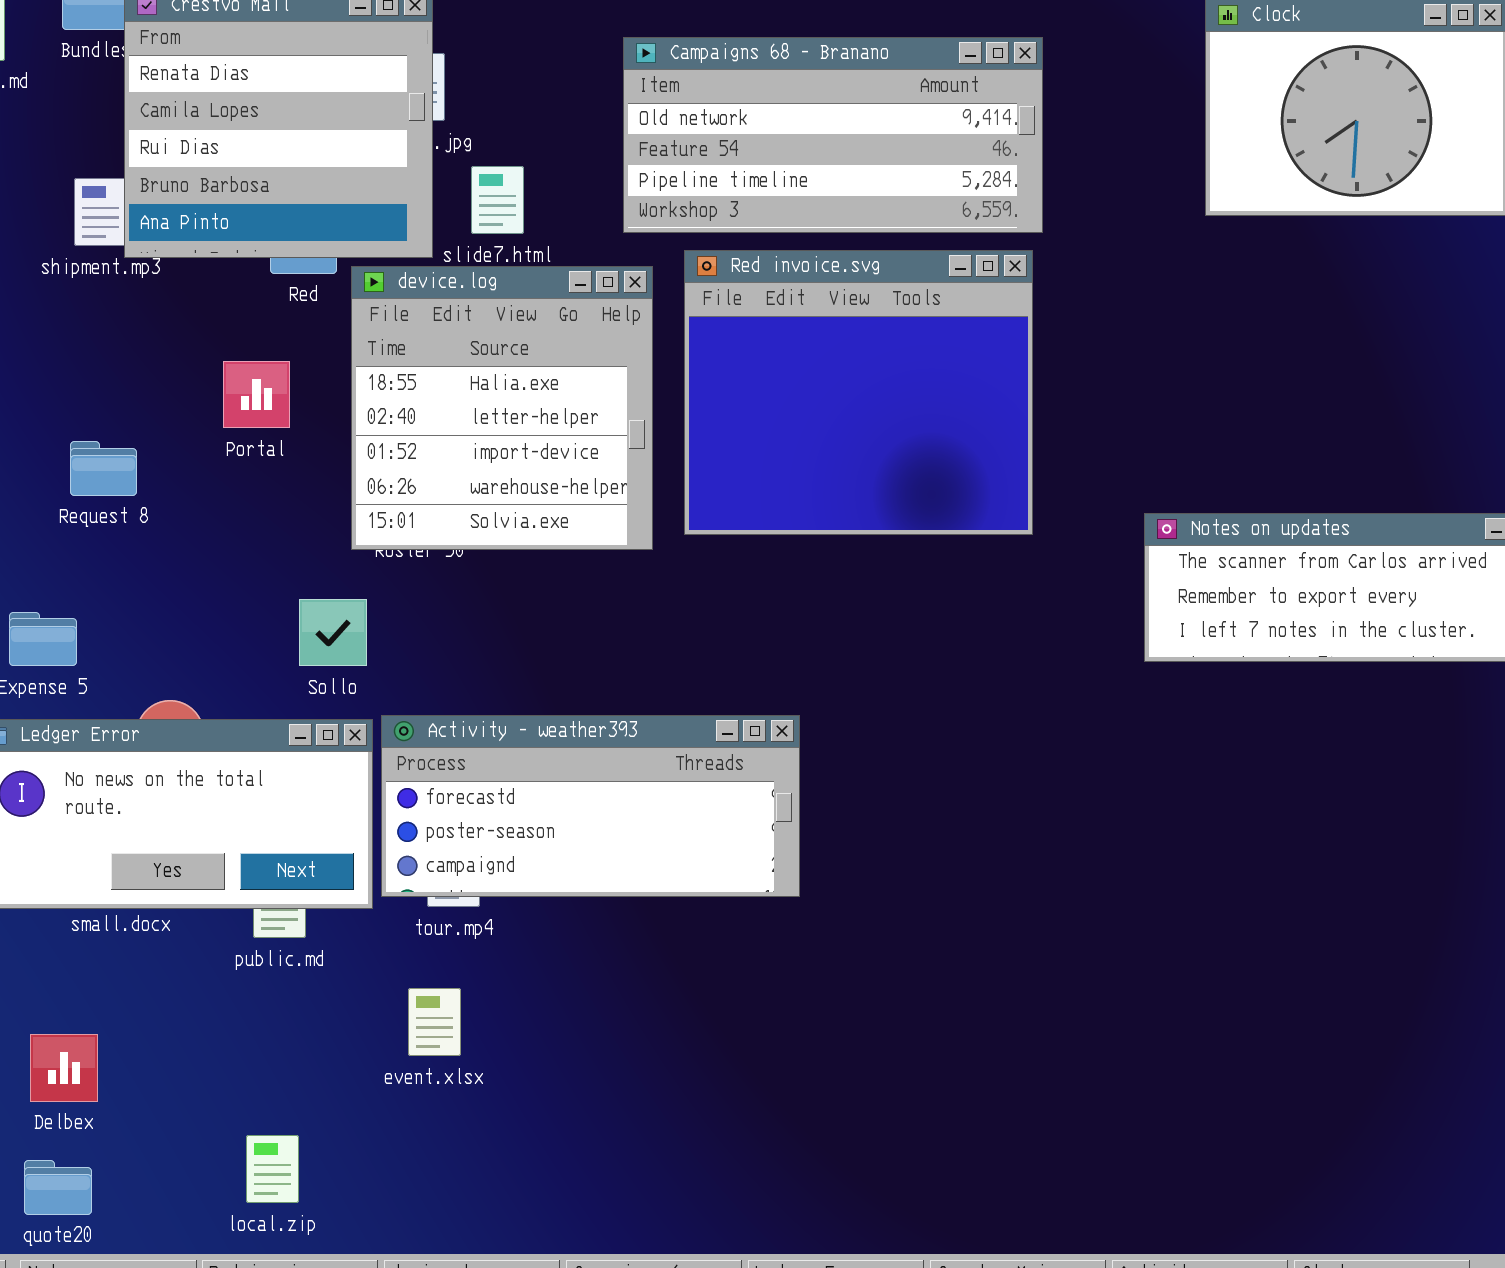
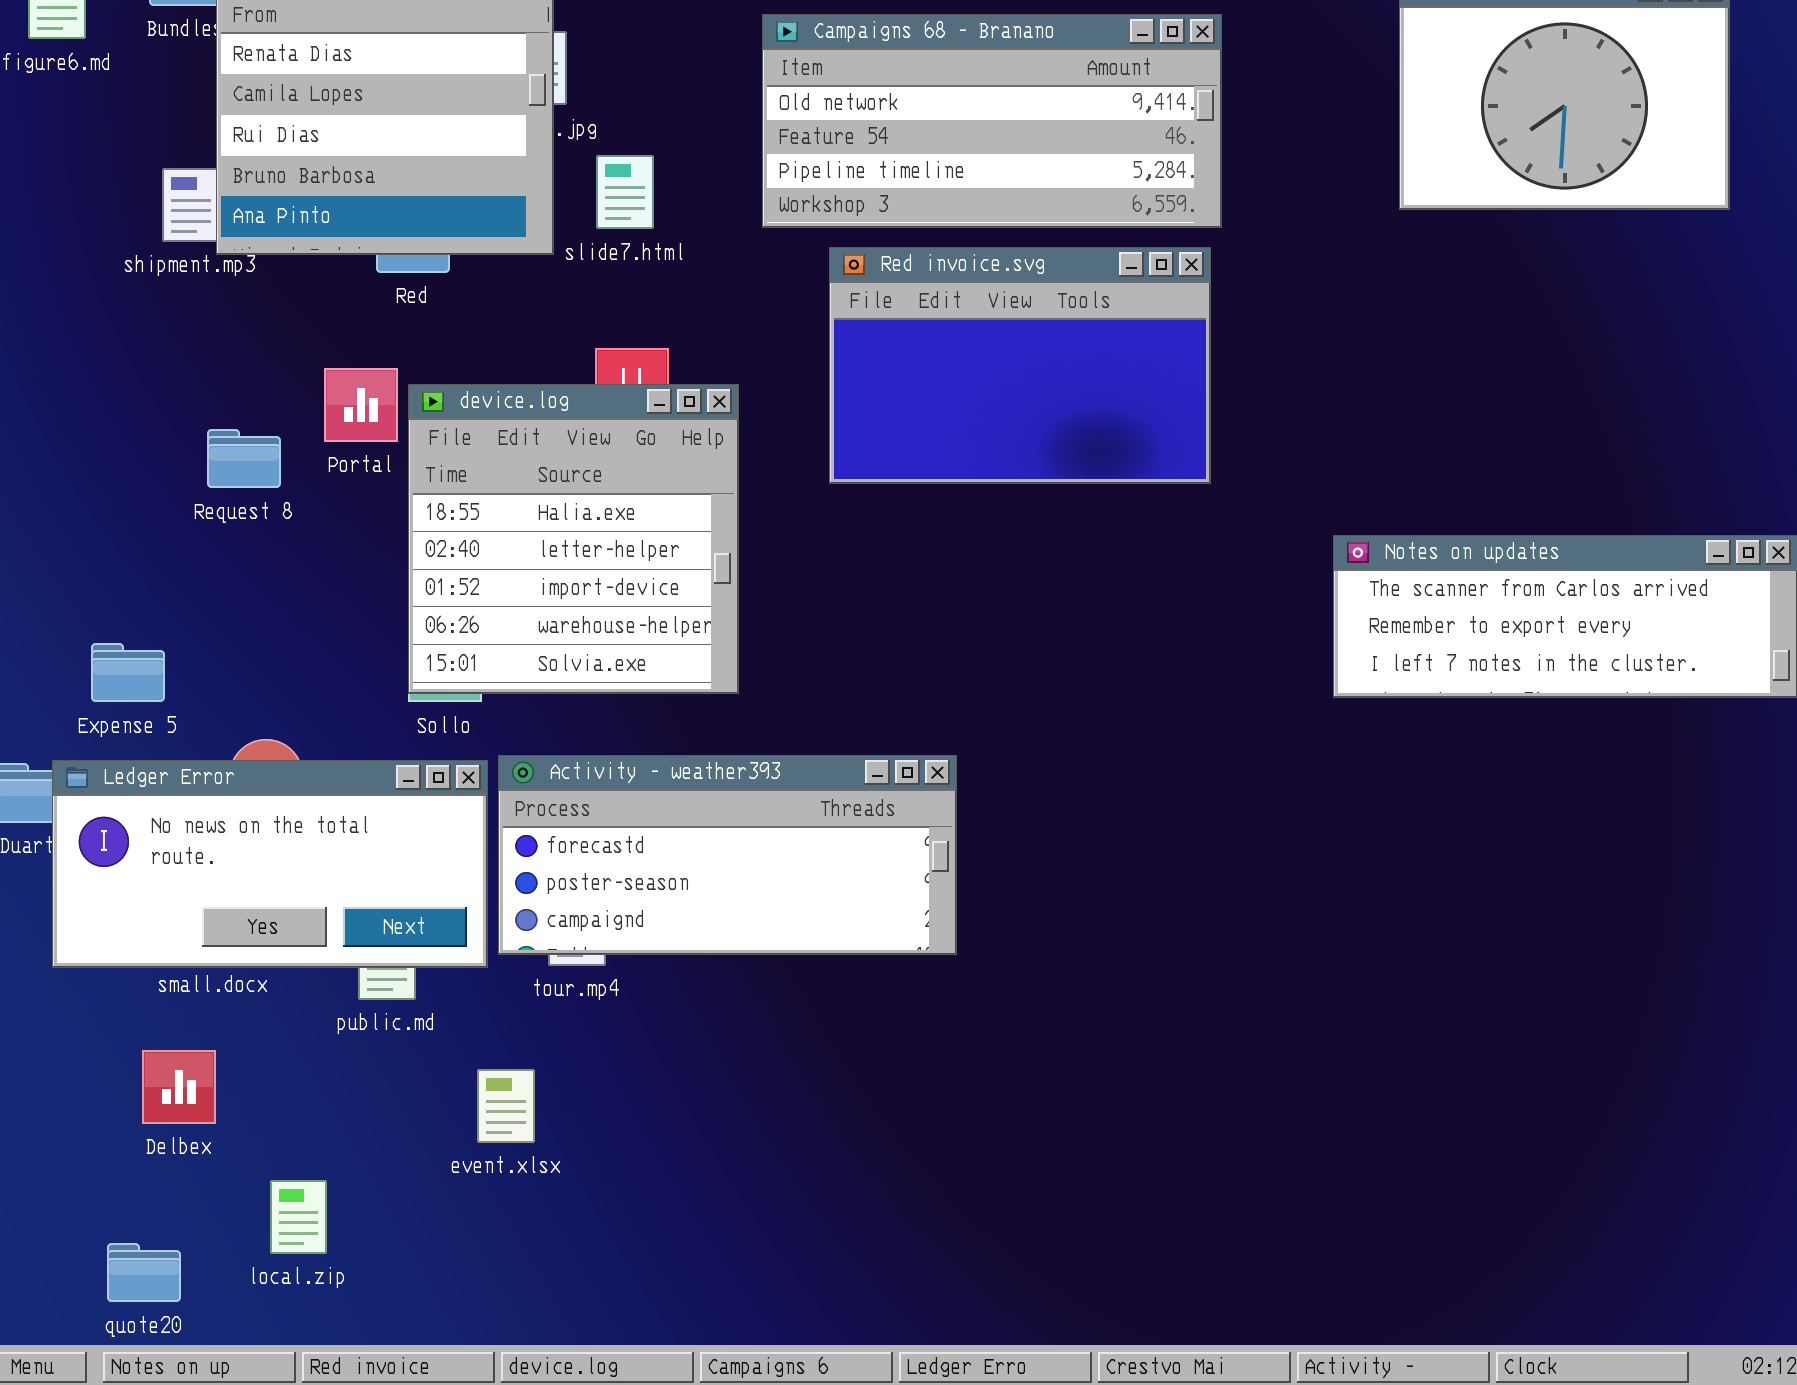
Red invoice.svg: [684,250,1033,535] -> [829,247,1211,484], resized
device.log: [351,266,653,550] -> [408,384,739,694], moved
Request 8: [70,441,137,496] -> [207,429,281,488], moved
event.xlsx: [408,988,461,1056] -> [477,1069,535,1143], moved
Delbex: [30,1034,98,1102] -> [142,1050,216,1124], moved
local.zip: [246,1135,299,1203] -> [270,1180,327,1254], moved

